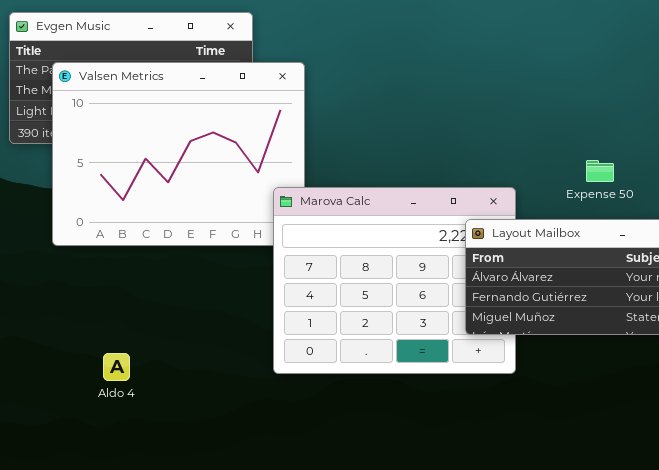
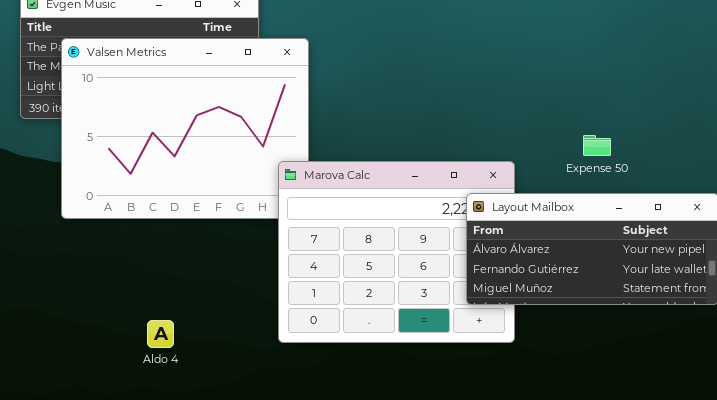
Aldo 4: [103,353,130,381] -> [147,320,174,348], moved

